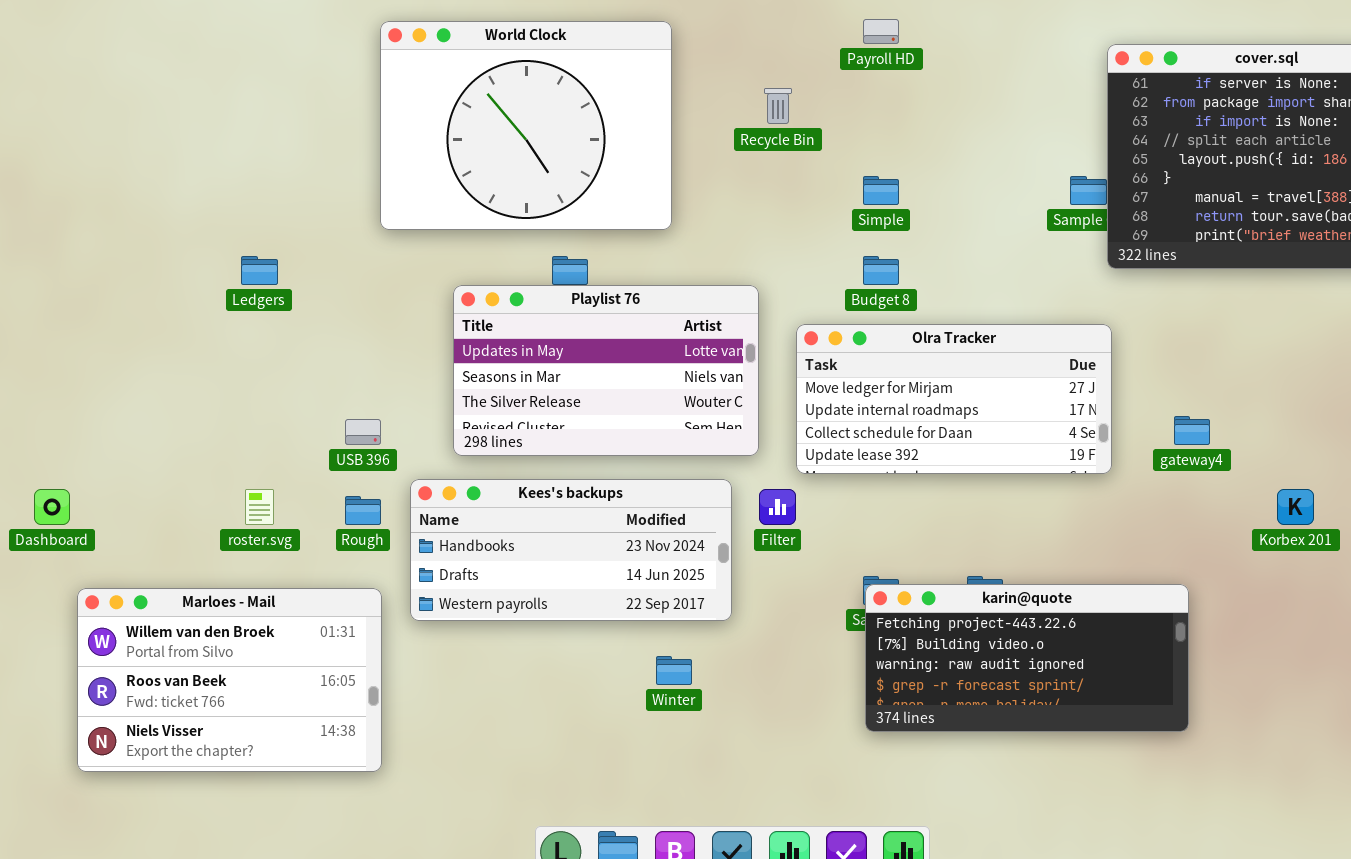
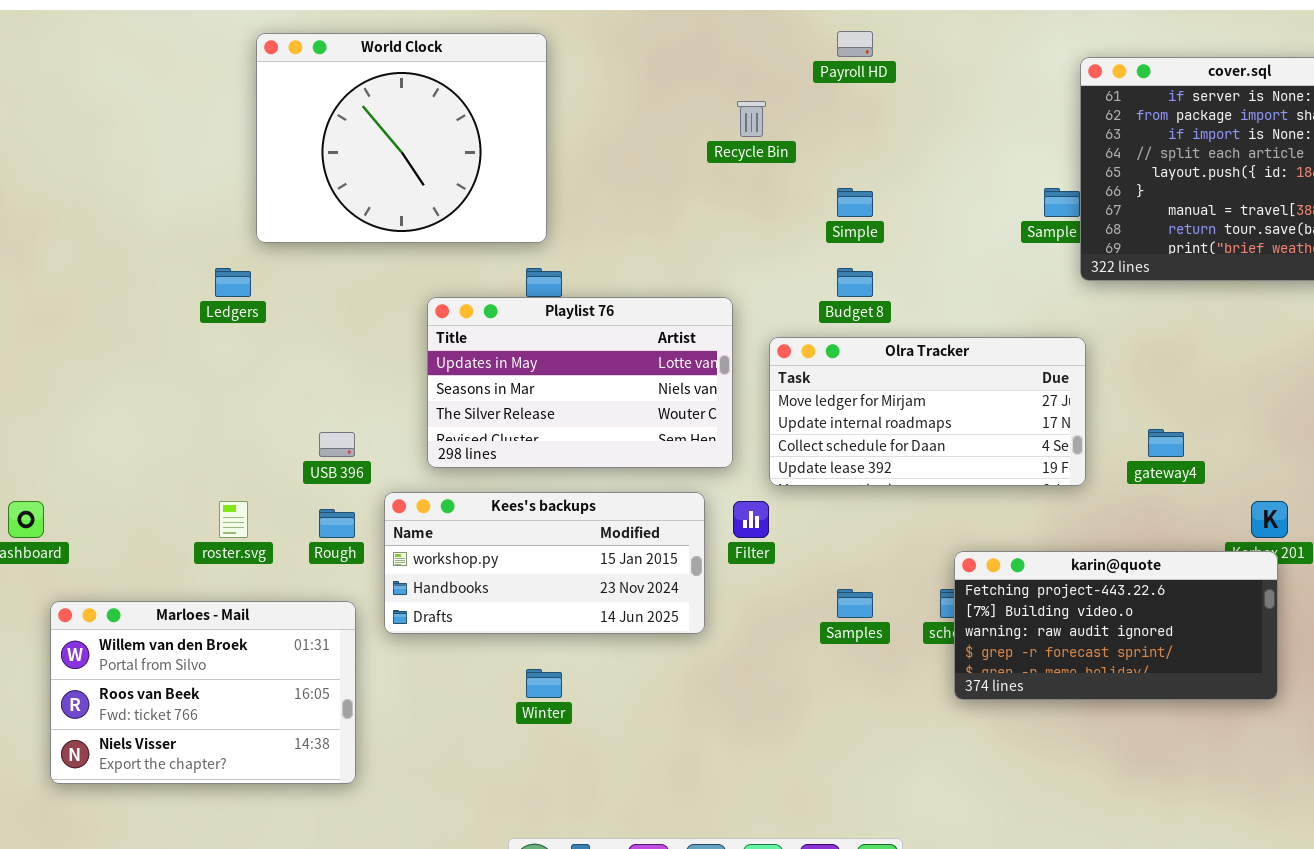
World Clock: [380,21,672,230] -> [256,33,547,243], moved
Kees's backups: [410,479,732,621] -> [384,492,705,634], scrolled up 1 row
karin@quote: [865,584,1189,732] -> [954,551,1278,700], moved
Winter: [656,656,692,685] -> [526,669,562,698], moved

